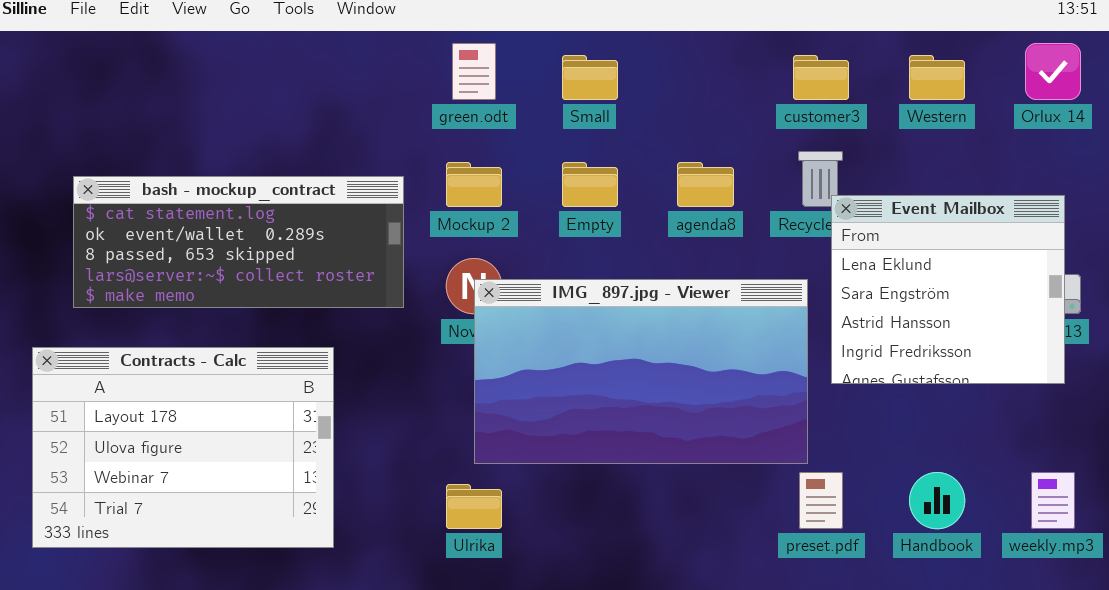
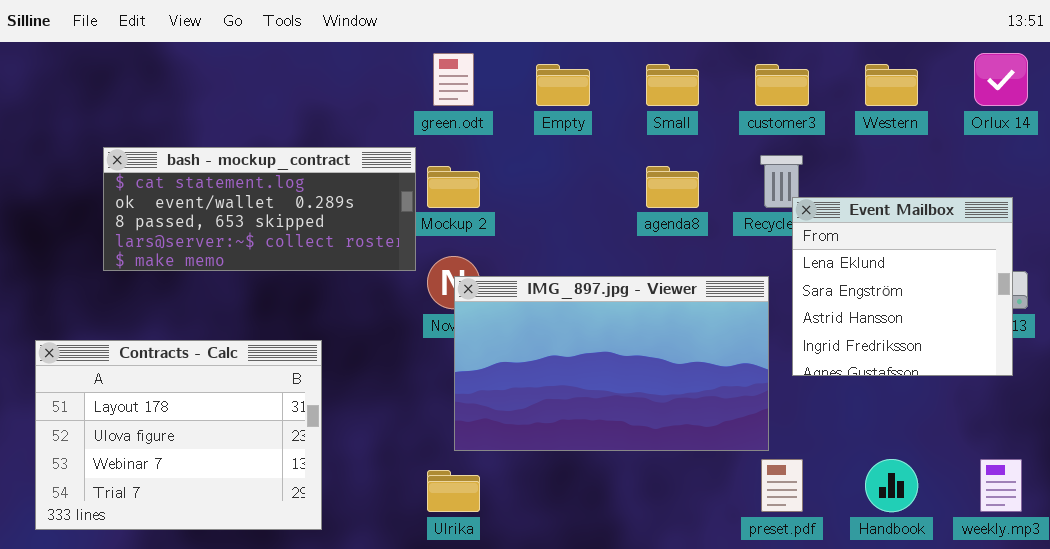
Small: [562,55,618,100] -> [646,64,699,106], moved
Empty: [562,162,618,207] -> [536,64,590,106], moved
bash - mockup_contract: [73,176,404,308] -> [103,147,416,271], moved

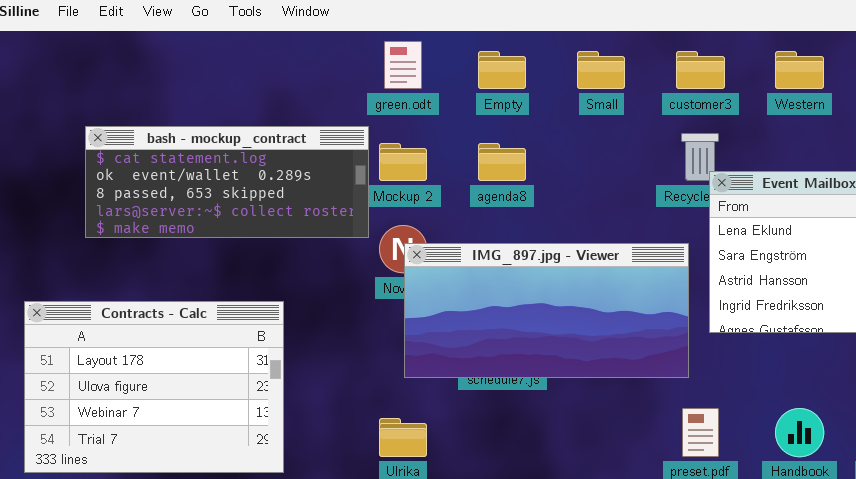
agenda8: [646,166,699,208] -> [478,143,526,181], moved
IMG_897.jpg - Viewer: [454,276,769,451] -> [404,243,689,378], resized

